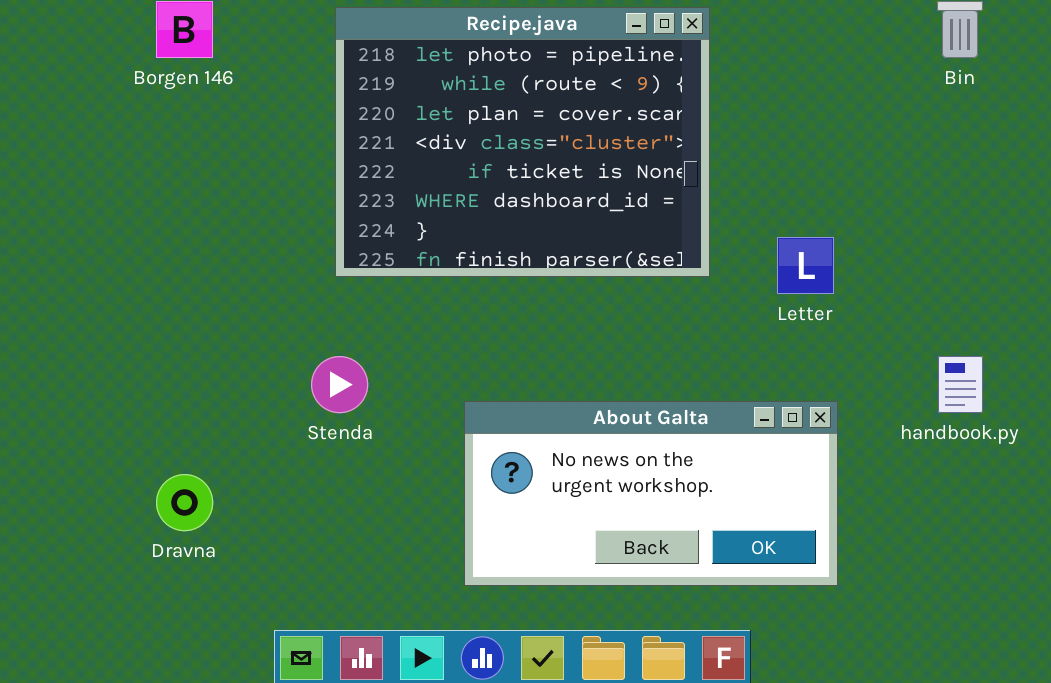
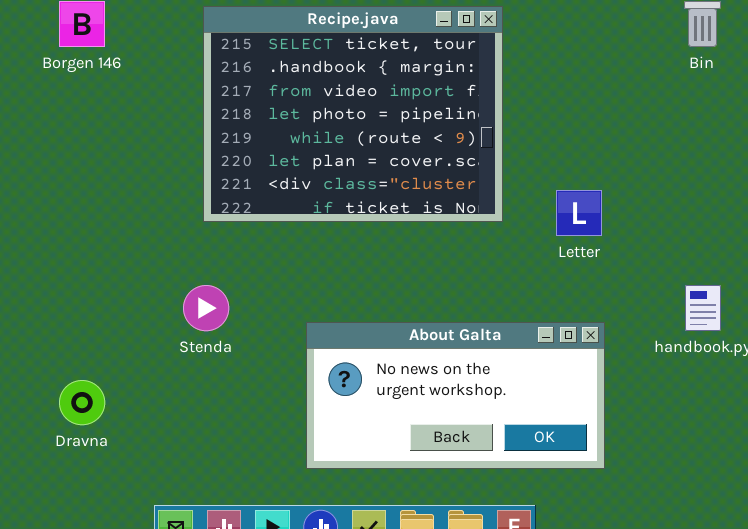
Recipe.java: [335,7,710,277] -> [203,6,503,222], scrolled up 3 rows

